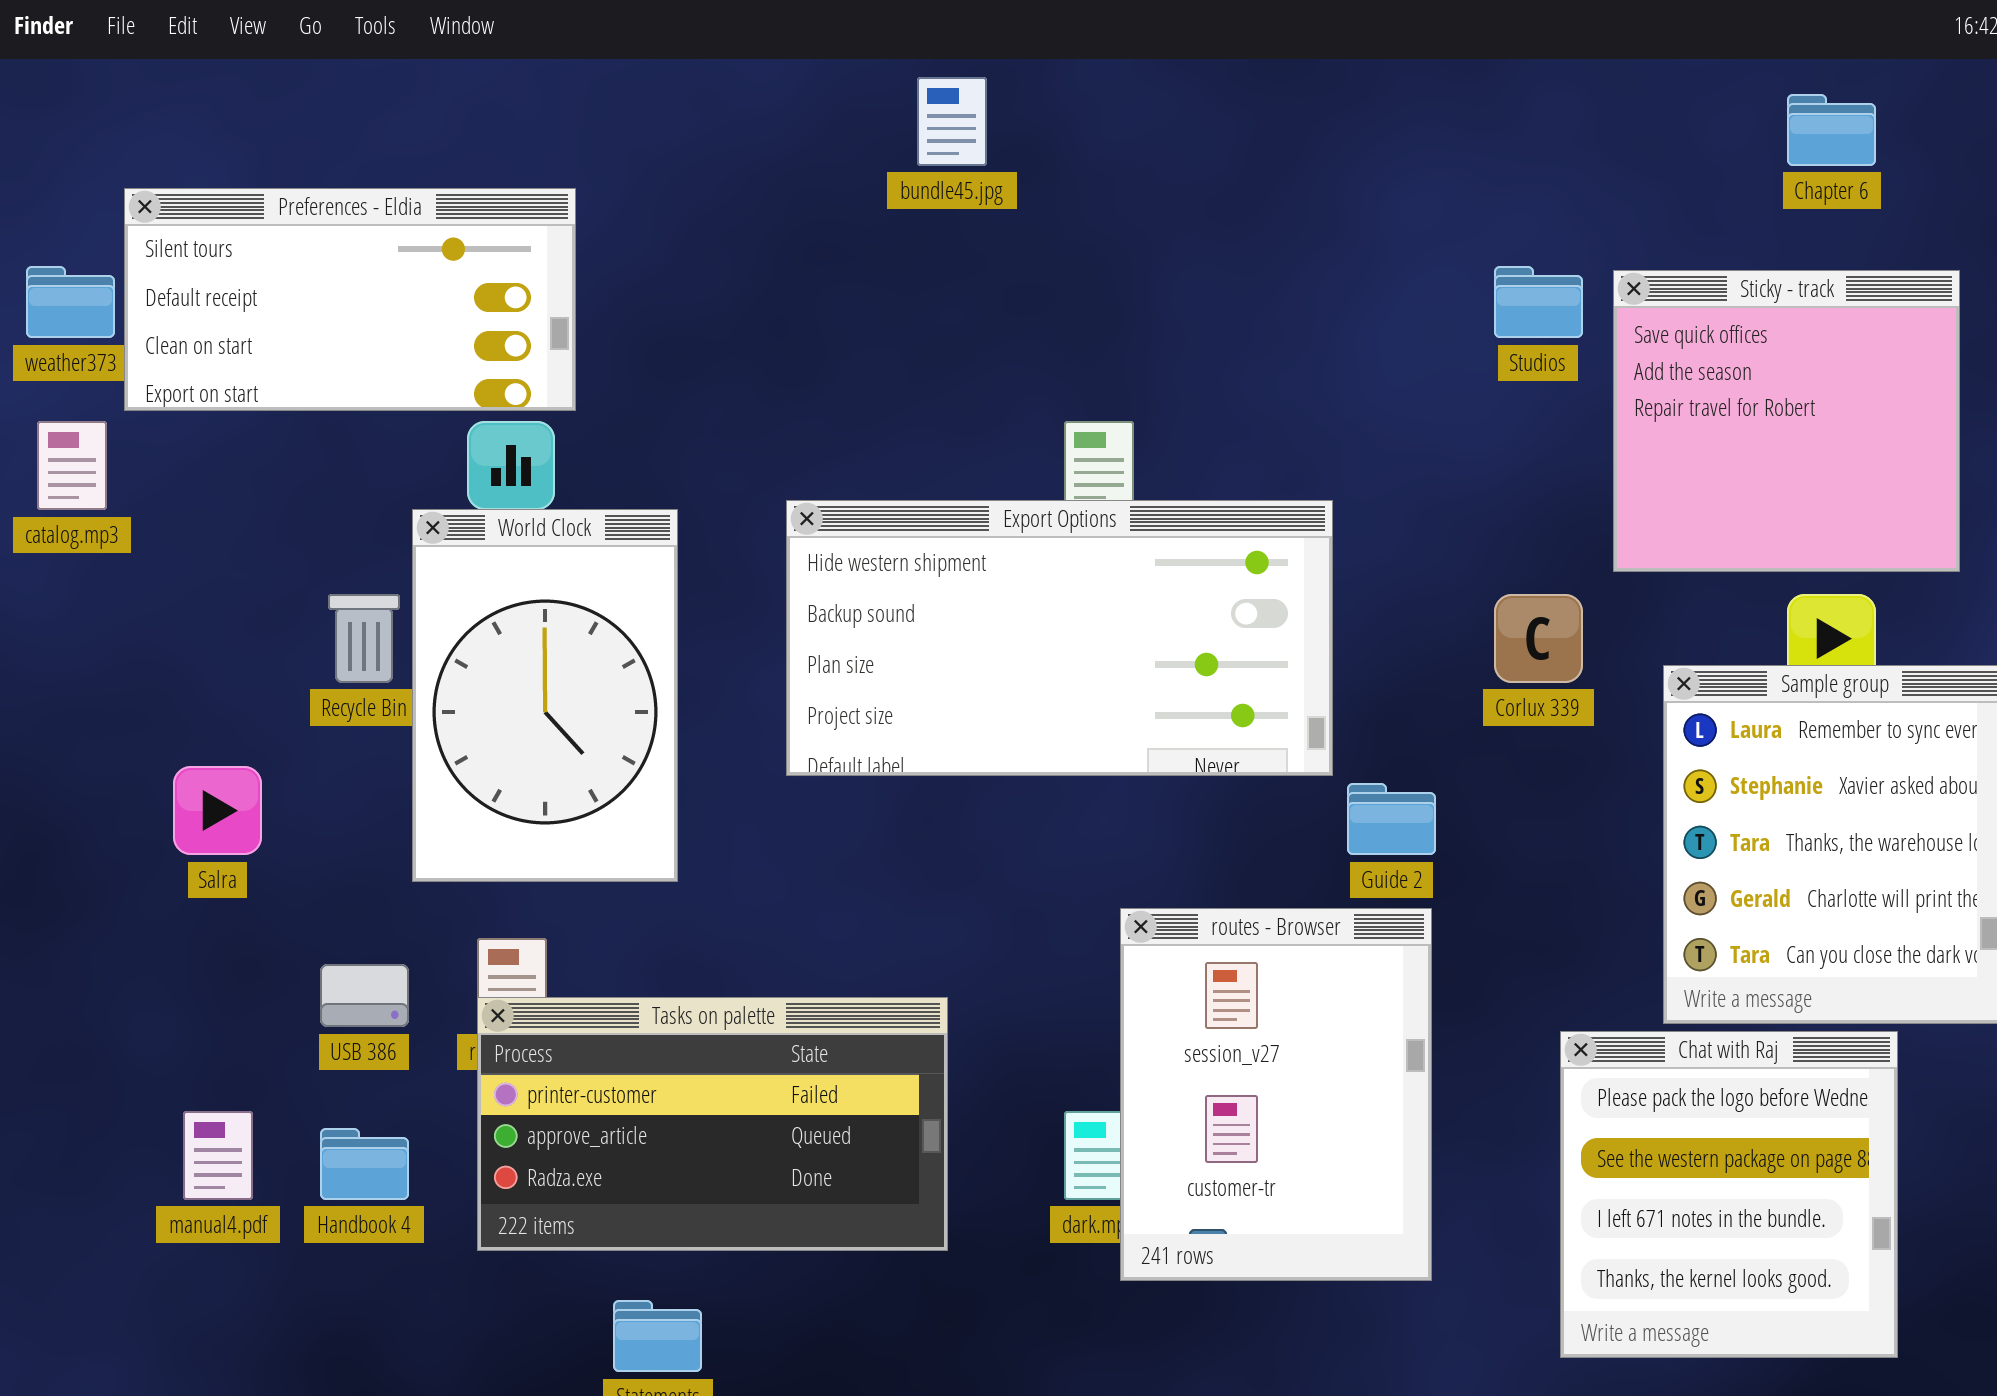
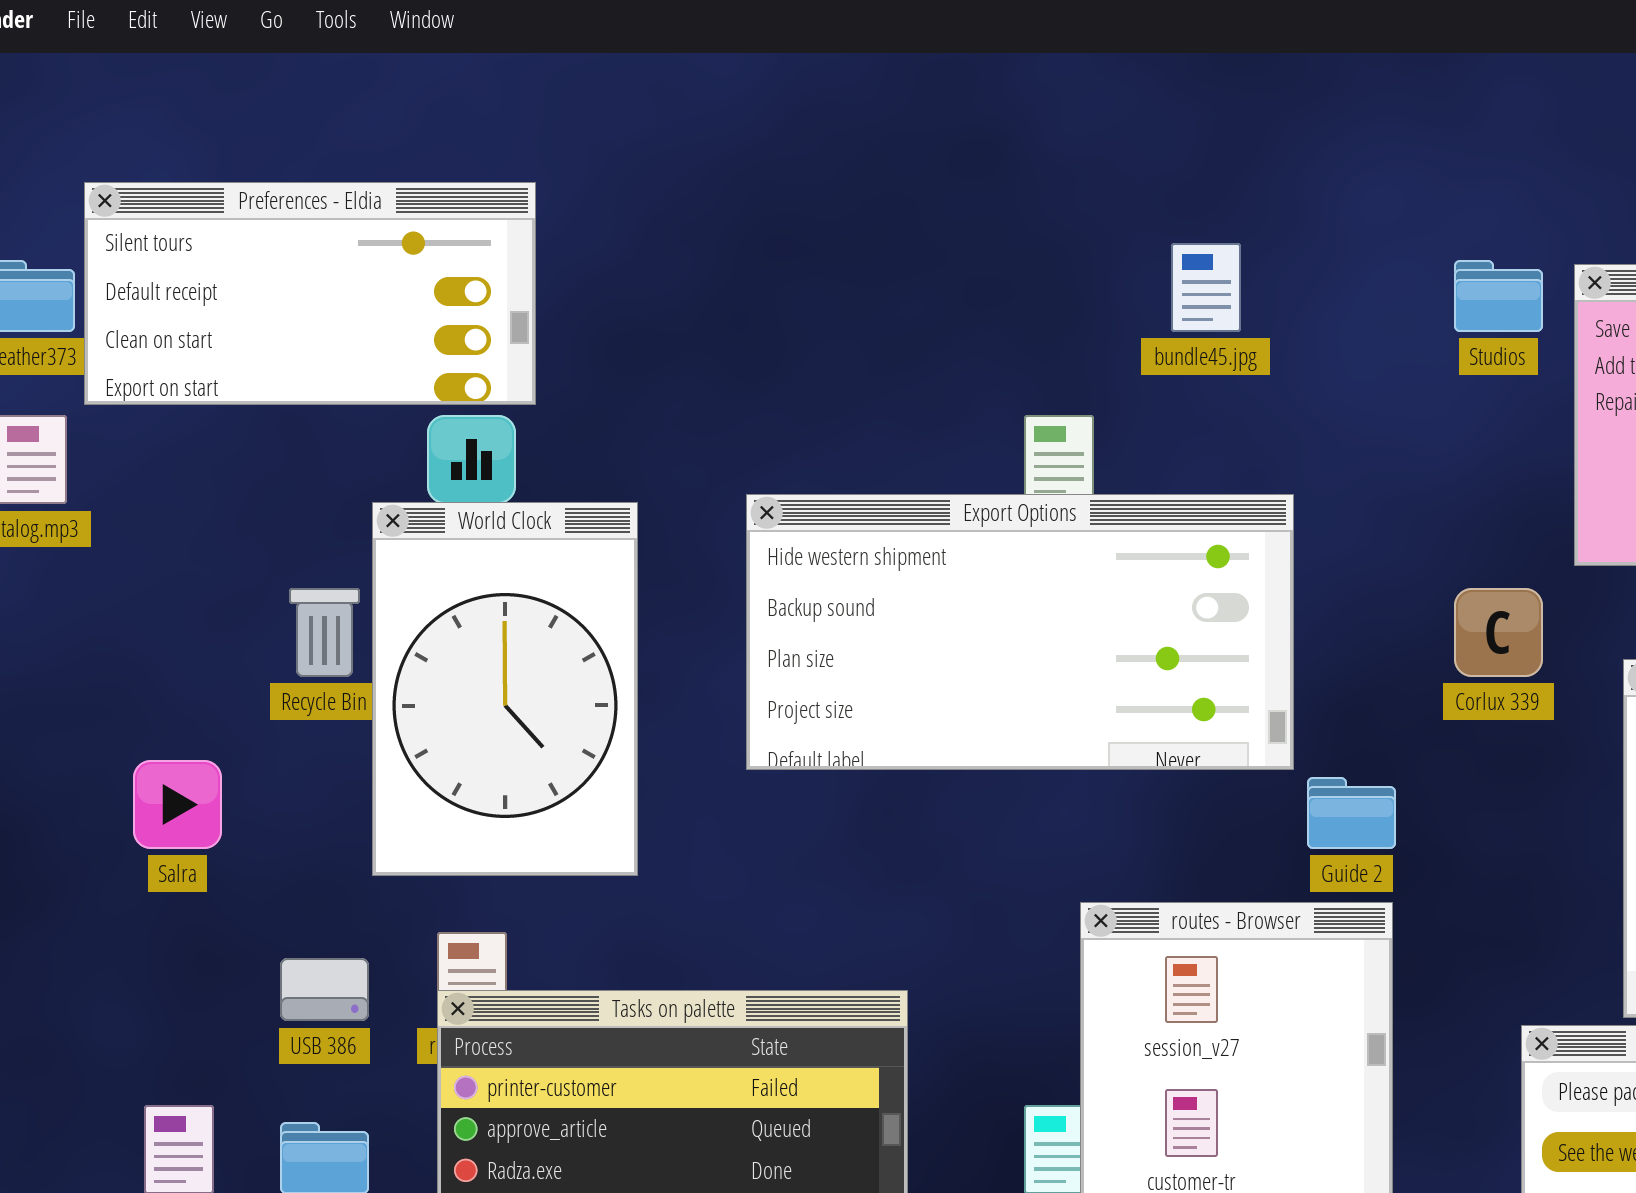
bundle45.jpg: [917,77,987,166] -> [1171,243,1241,332], moved

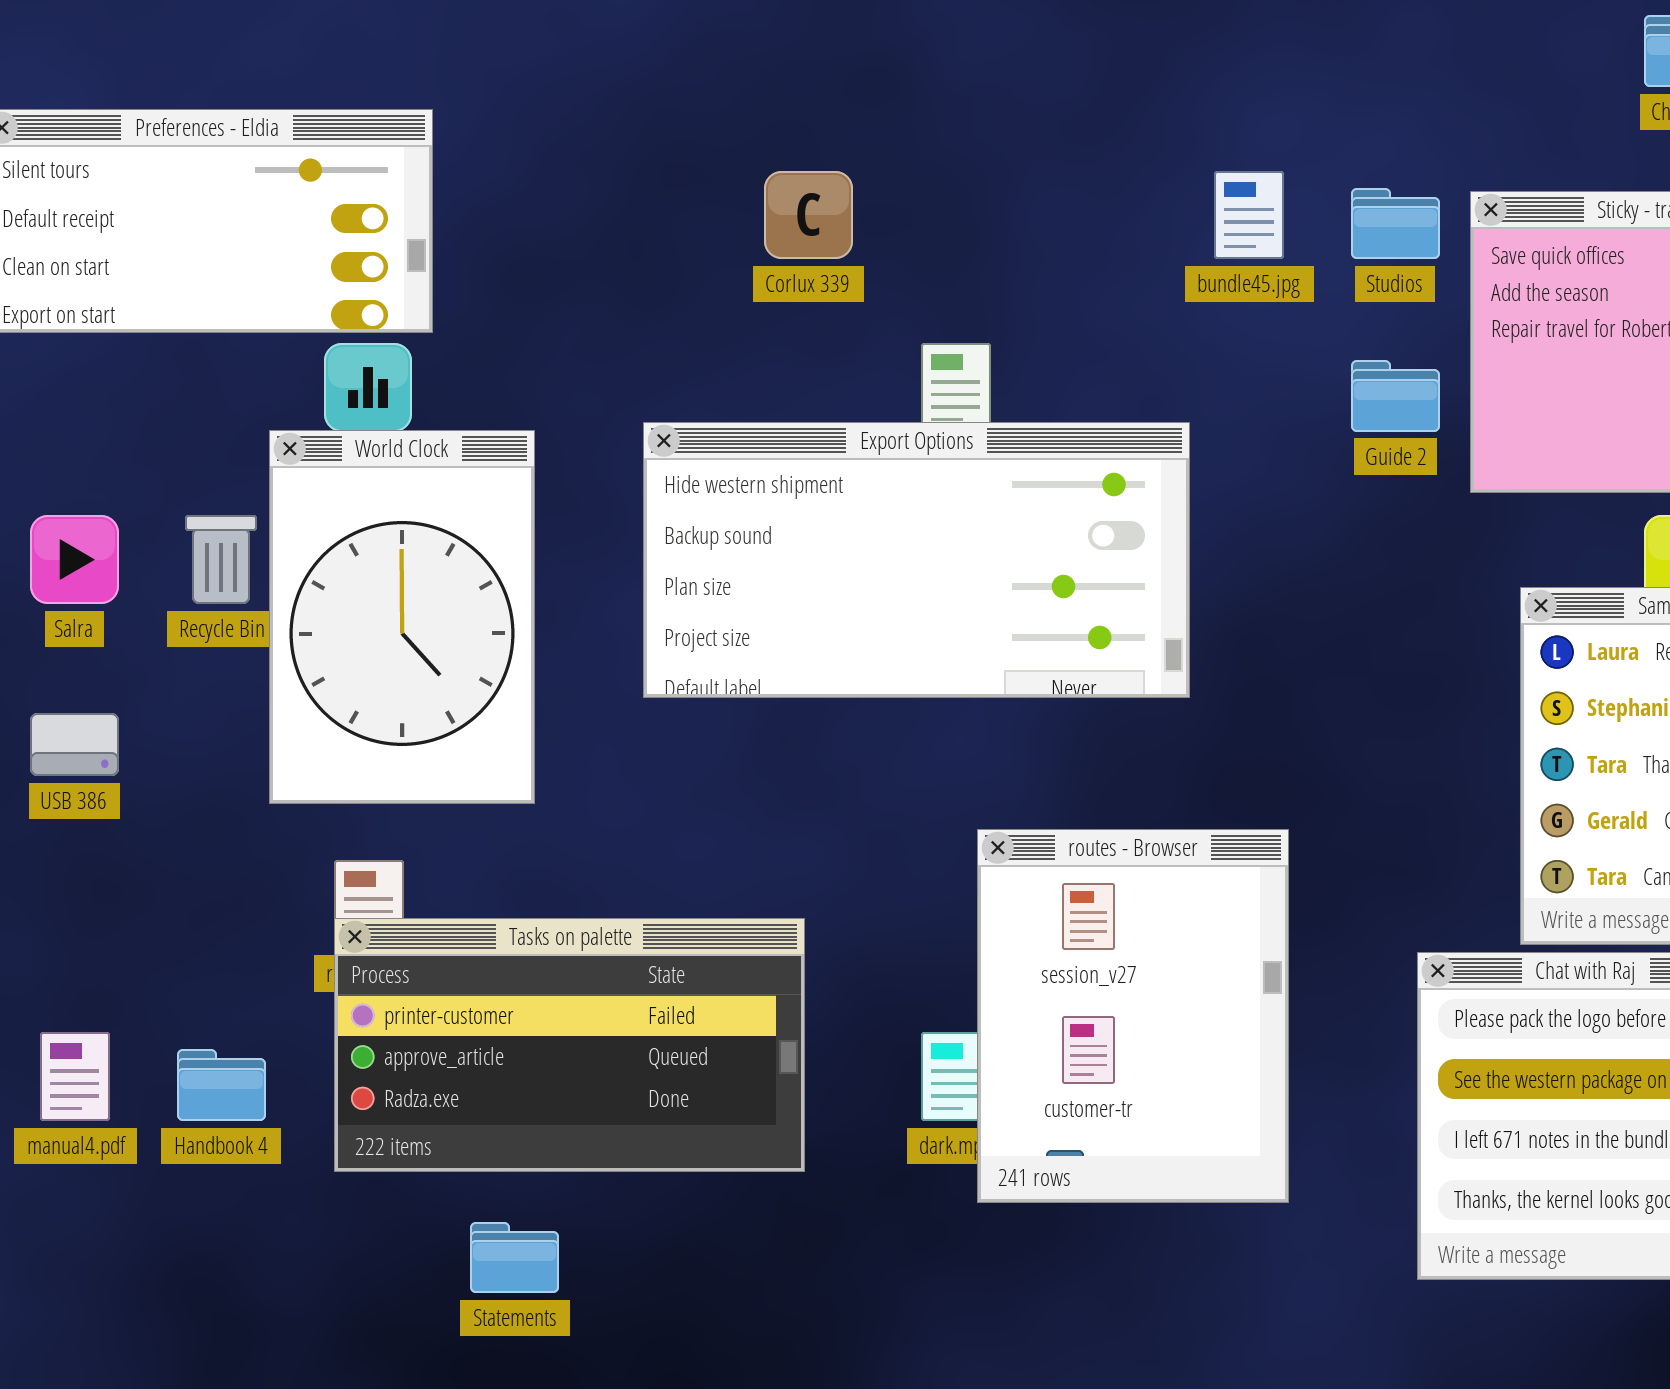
bundle45.jpg: [1171,243,1241,332] -> [1214,171,1284,259], moved
Corlux 339: [1454,588,1543,677] -> [764,171,853,259], moved
Salra: [133,760,222,849] -> [30,515,119,604], moved
Guide 2: [1307,777,1396,849] -> [1351,360,1440,432], moved
USB 386: [280,958,369,1021] -> [30,713,119,776], moved

